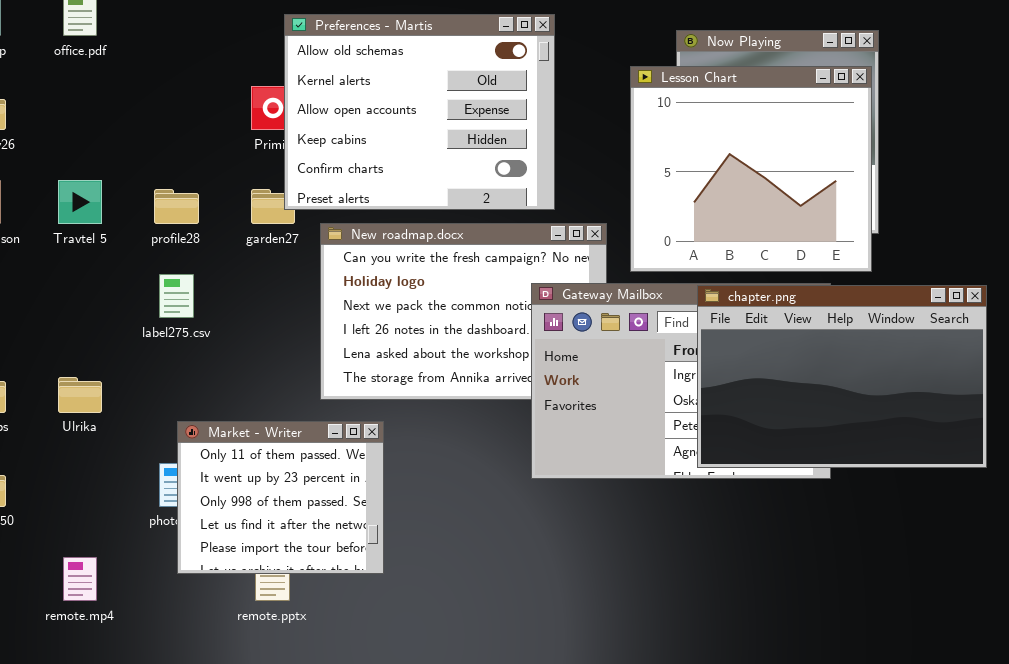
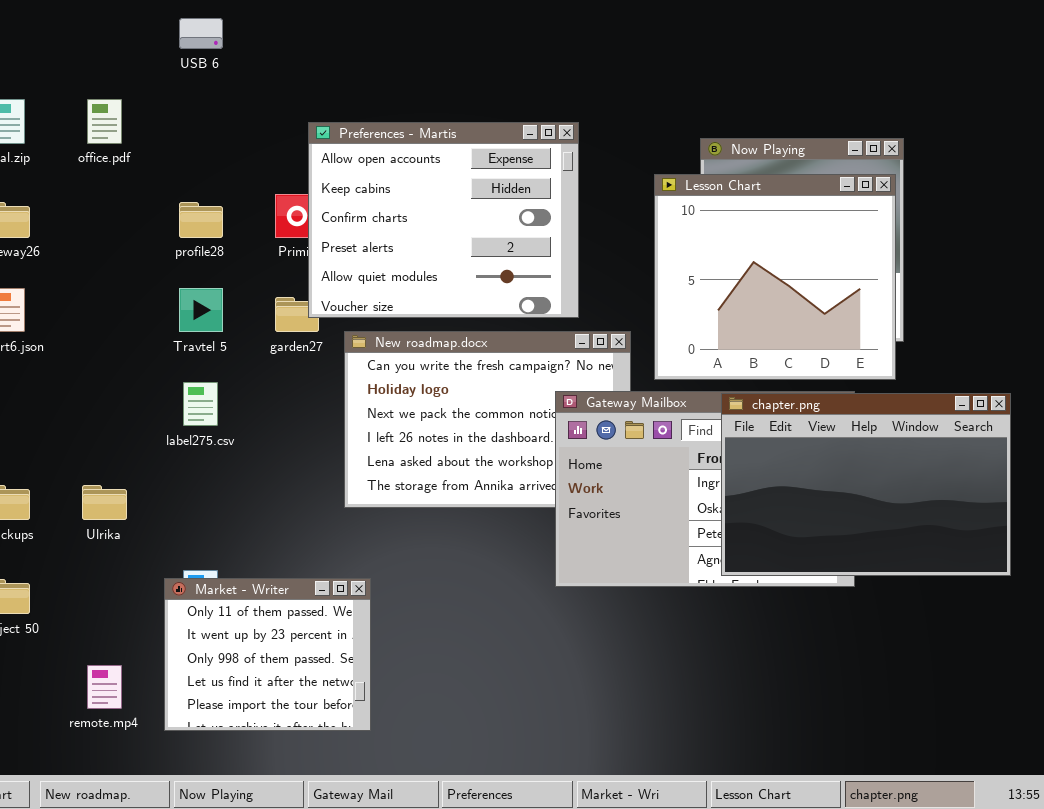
Preferences - Martis: [284,14,555,210] -> [308,122,579,318], scrolled down 2 rows
Travtel 5: [58,180,102,224] -> [179,288,223,332], moved
profile28: [154,189,199,224] -> [179,202,223,238], moved
Market - Writer: [177,421,384,574] -> [164,578,371,731], moved

